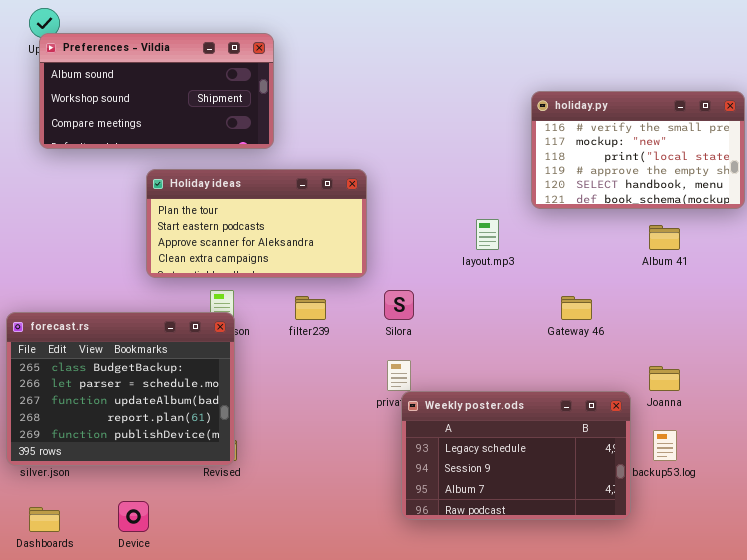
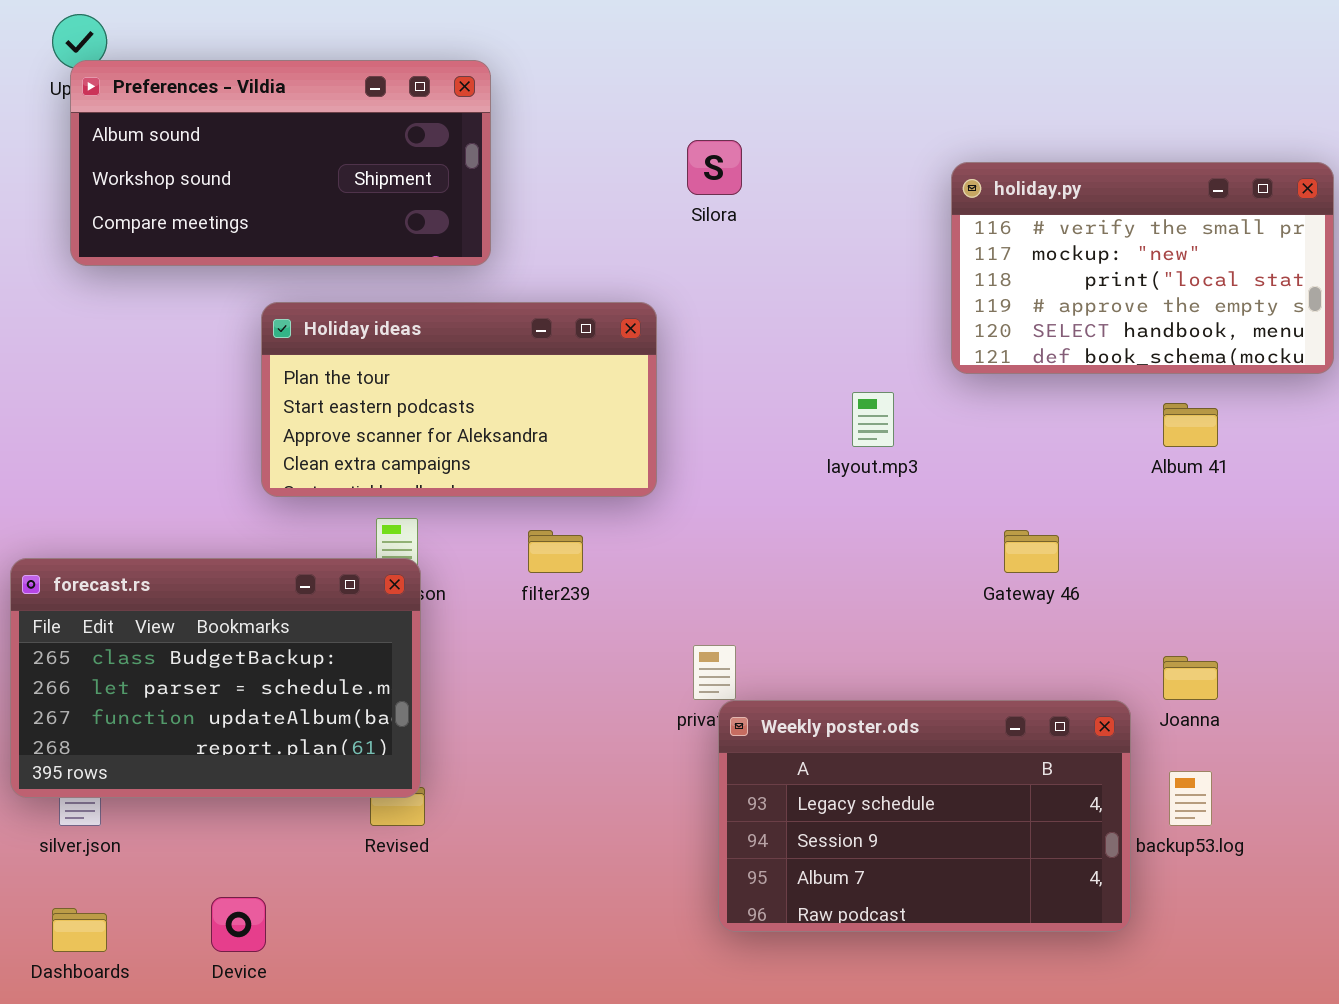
Silora: [384,290,414,320] -> [687,140,742,195], moved
forecast.rs: [6,312,235,466] -> [10,558,421,798], resized

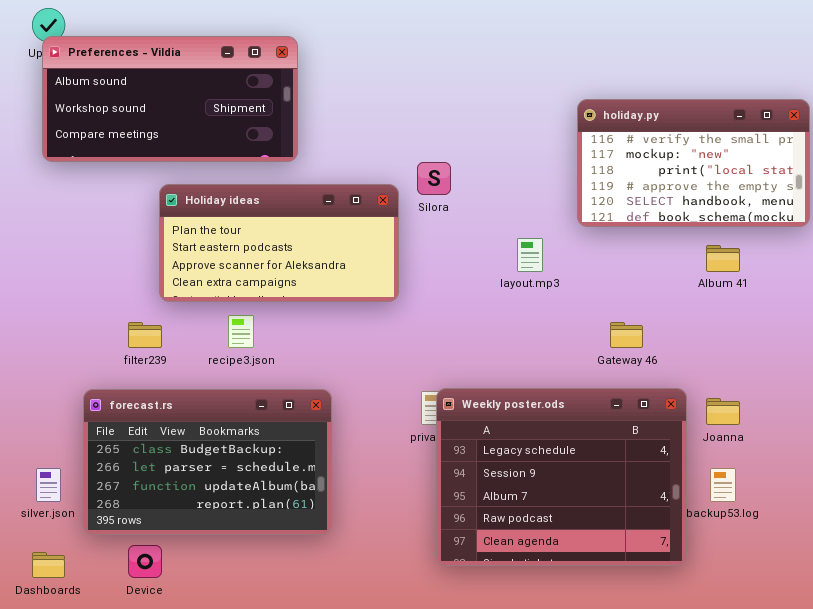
Silora: [687,140,742,195] -> [417,162,451,195], moved
filter239: [528,530,583,573] -> [128,322,162,348], moved
forecast.rs: [10,558,421,798] -> [83,389,332,535], moved
Weekly poster.ods: [718,700,1131,932] -> [436,388,687,566], resized

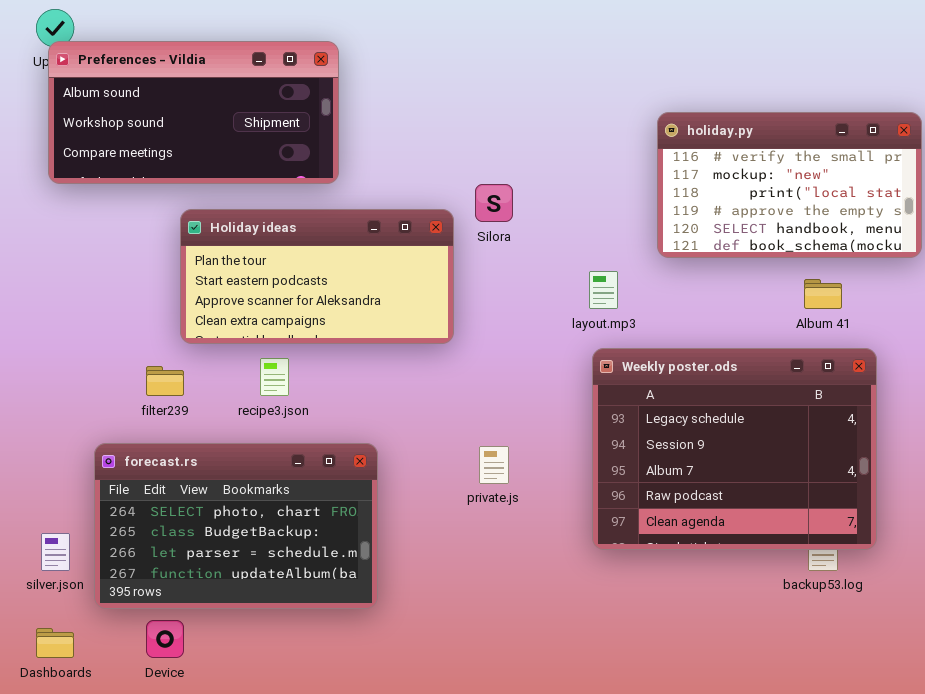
Weekly poster.ods: [436,388,687,566] -> [592,348,877,550], moved
forecast.rs: [83,389,332,535] -> [94,443,378,609], scrolled up 1 row

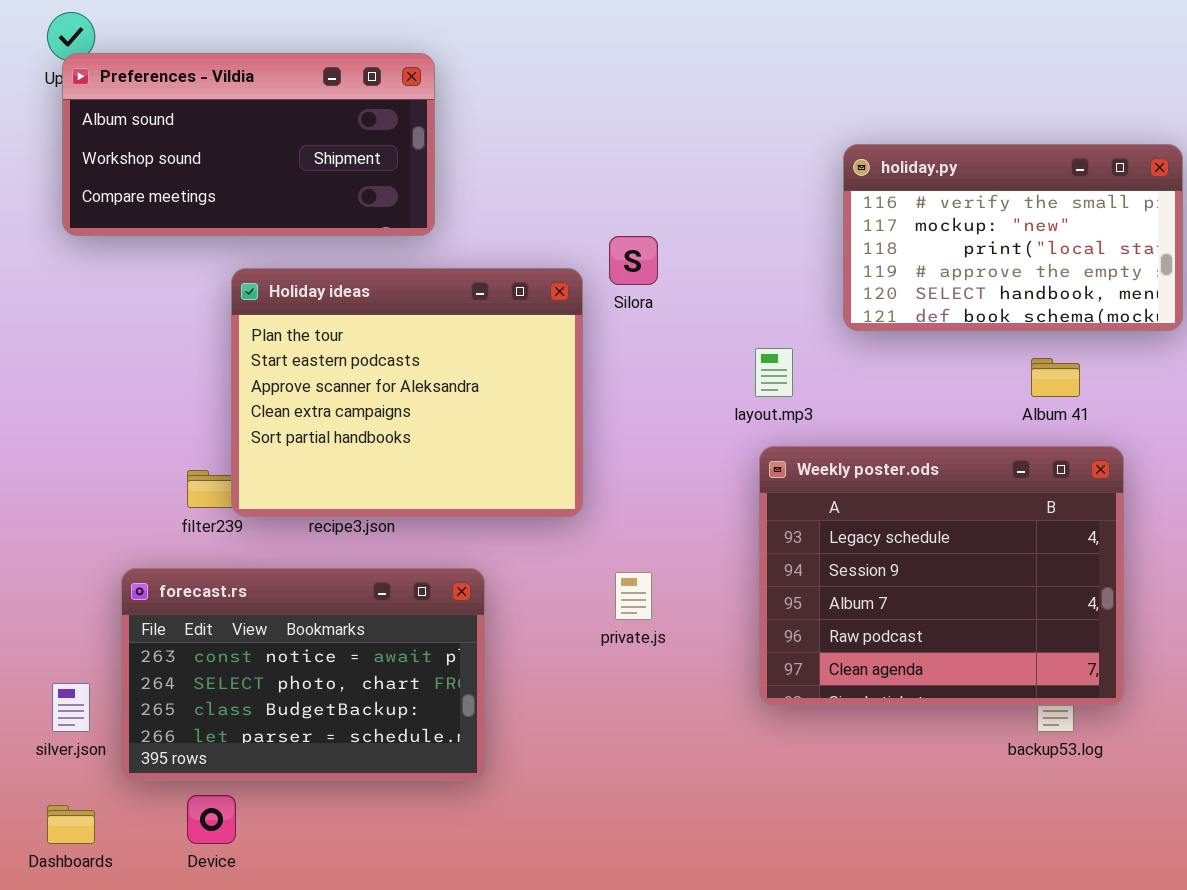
Holiday ideas: [180,209,454,344] -> [231,268,583,517], resized
forecast.rs: [94,443,378,609] -> [121,568,485,781], scrolled up 1 row

